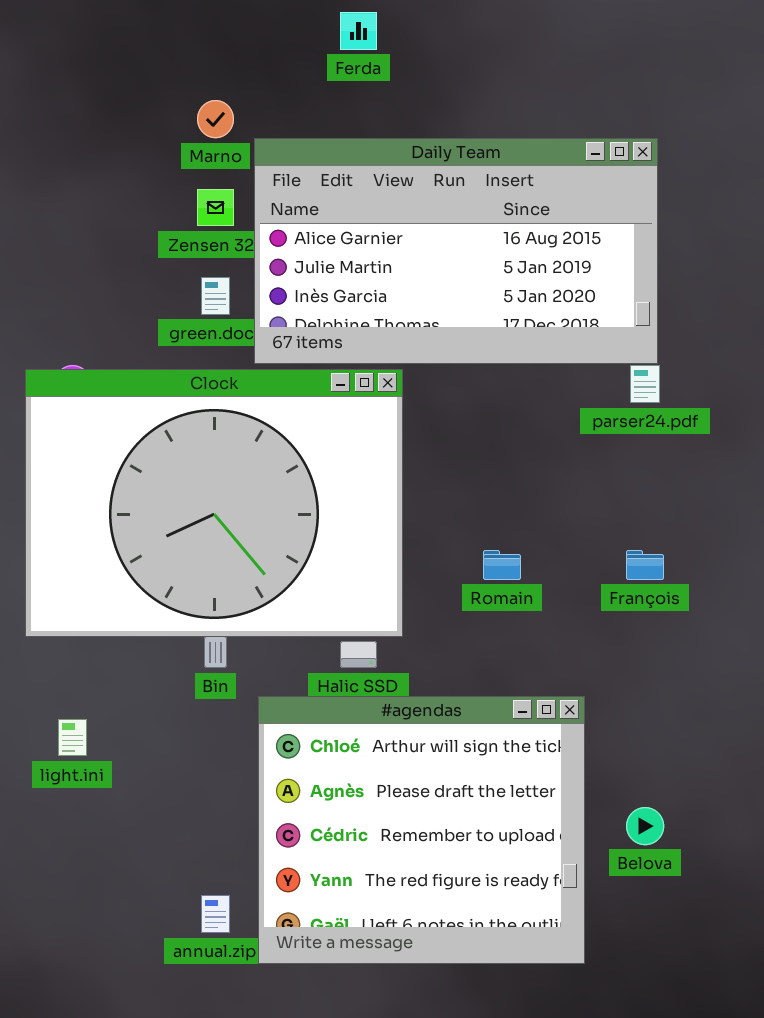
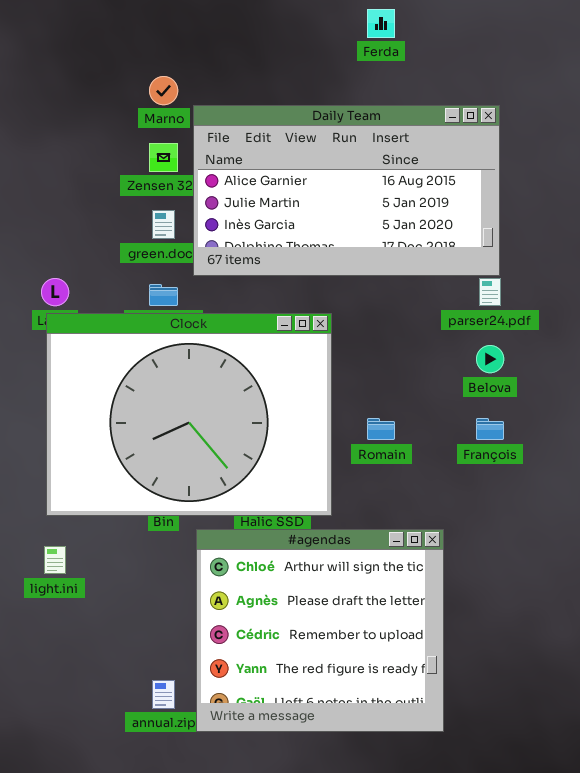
Ferda: [340,12,377,50] -> [367,9,395,38], moved
Clock: [25,369,403,637] -> [46,313,332,516], moved
Belova: [626,807,664,845] -> [476,345,504,373], moved

